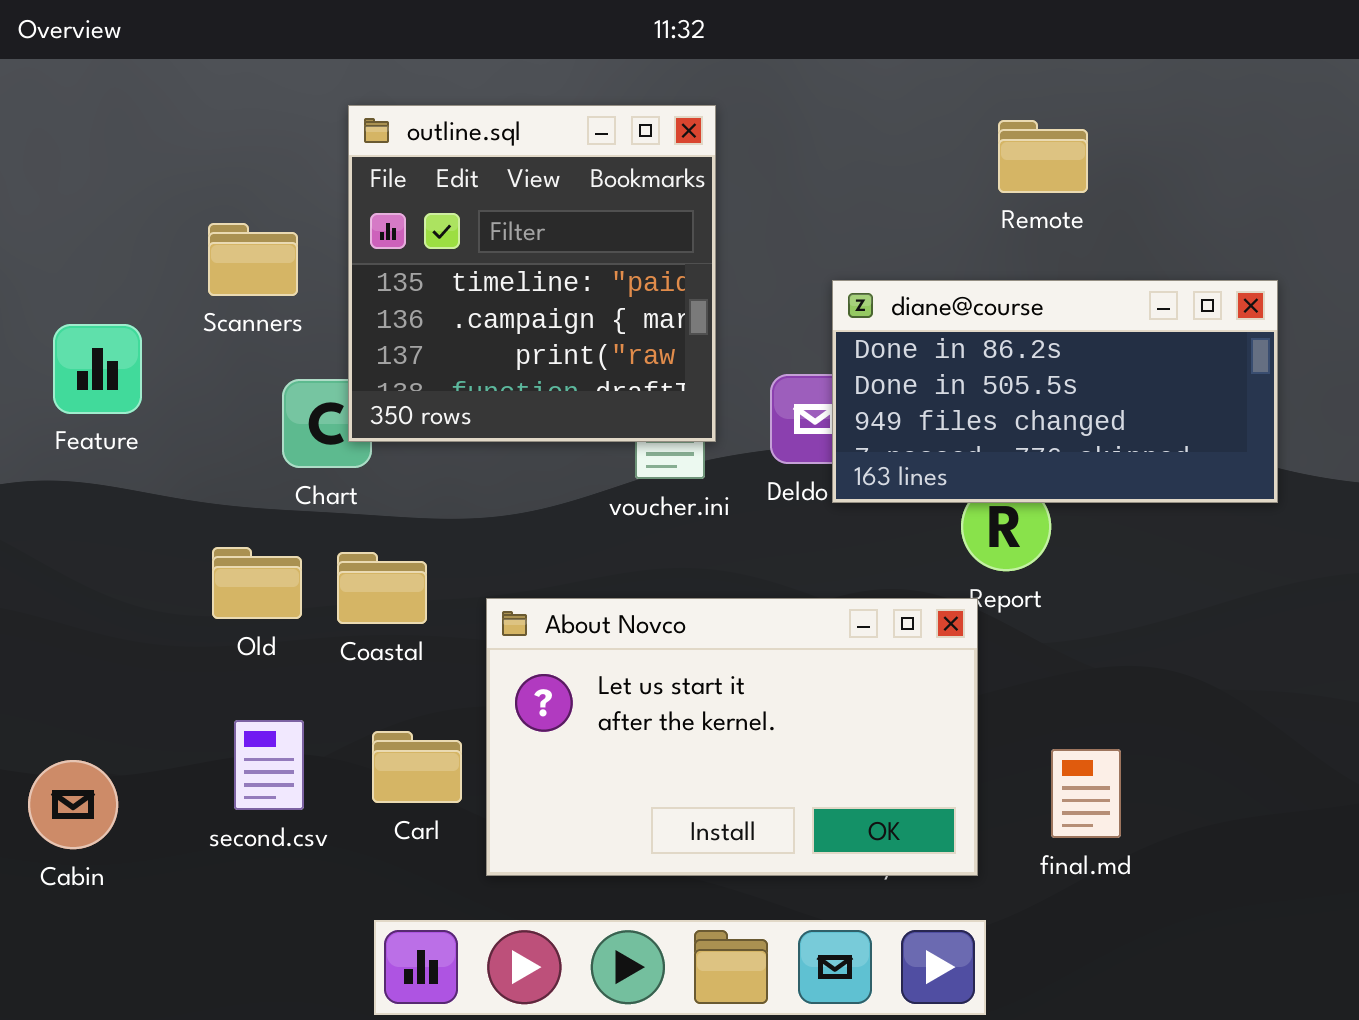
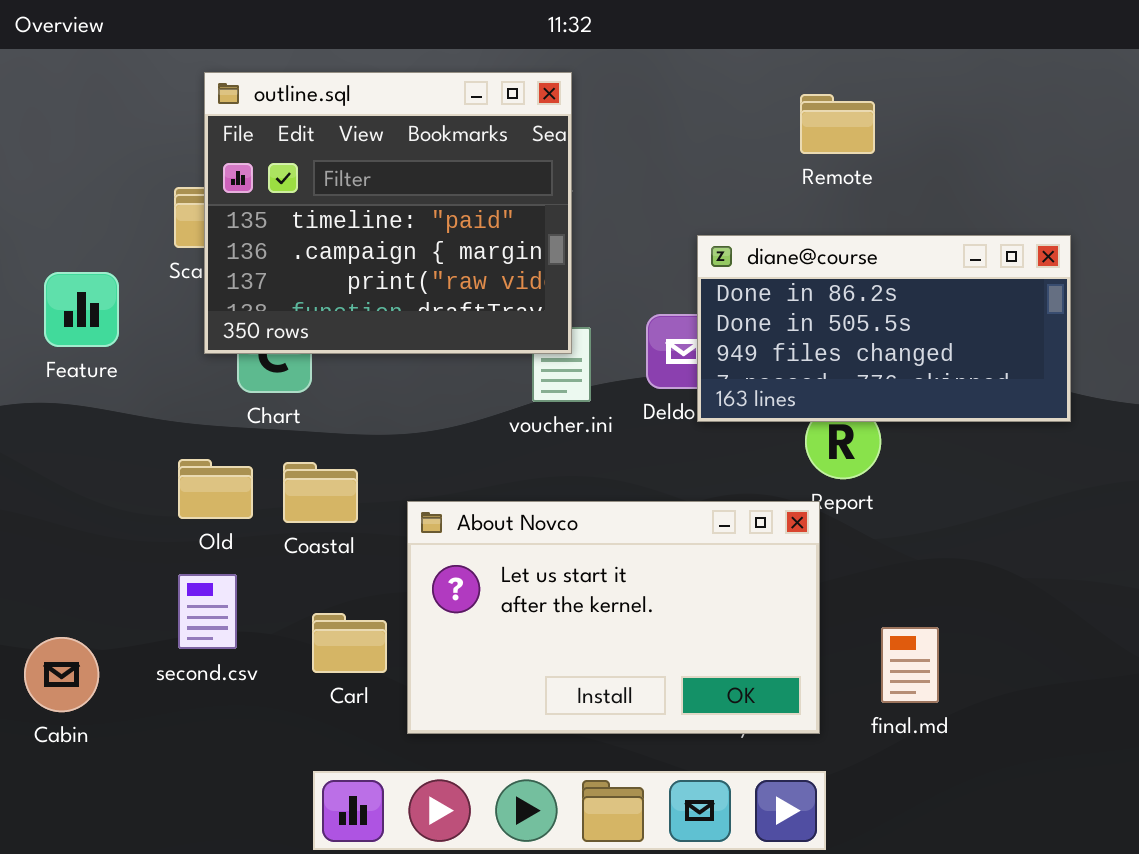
outline.sql: [348,105,716,442] -> [204,72,572,354], moved, resized
Remote: [998,120,1088,193] -> [800,94,875,154], moved
second.csv: [234,720,304,810] -> [178,574,237,649], moved

